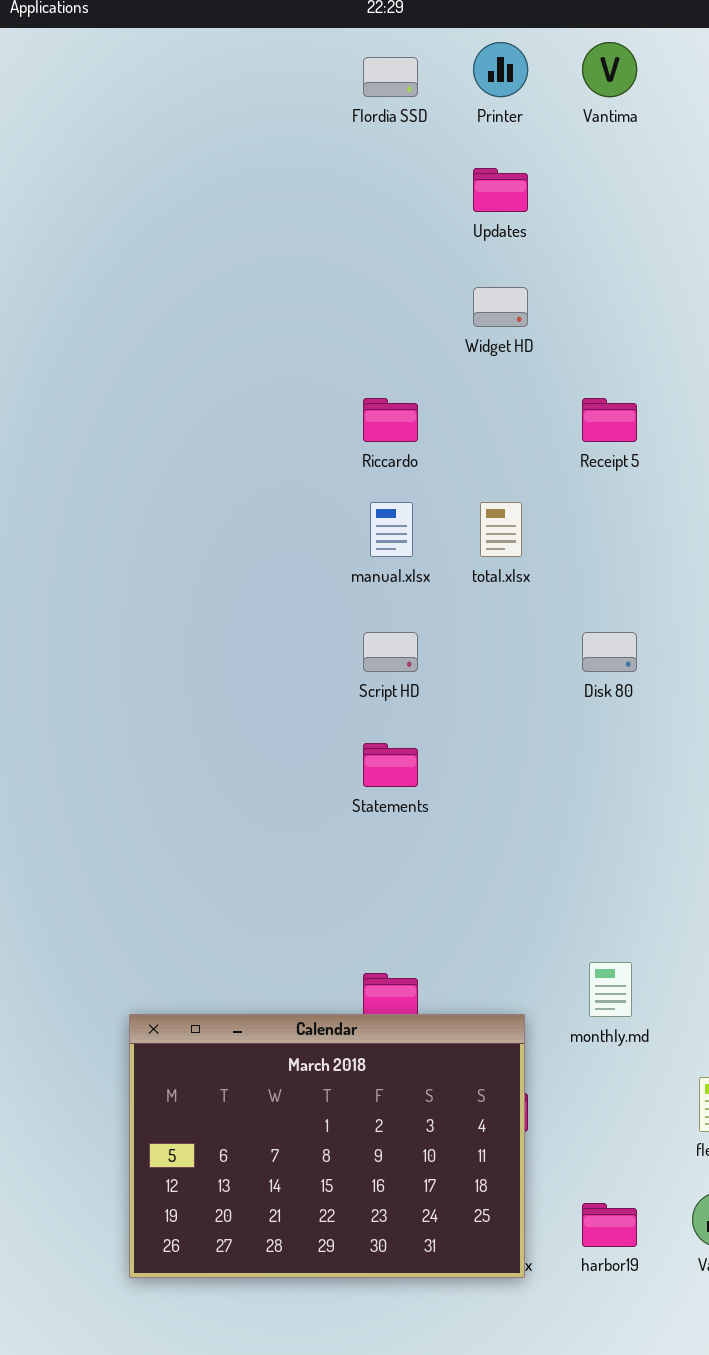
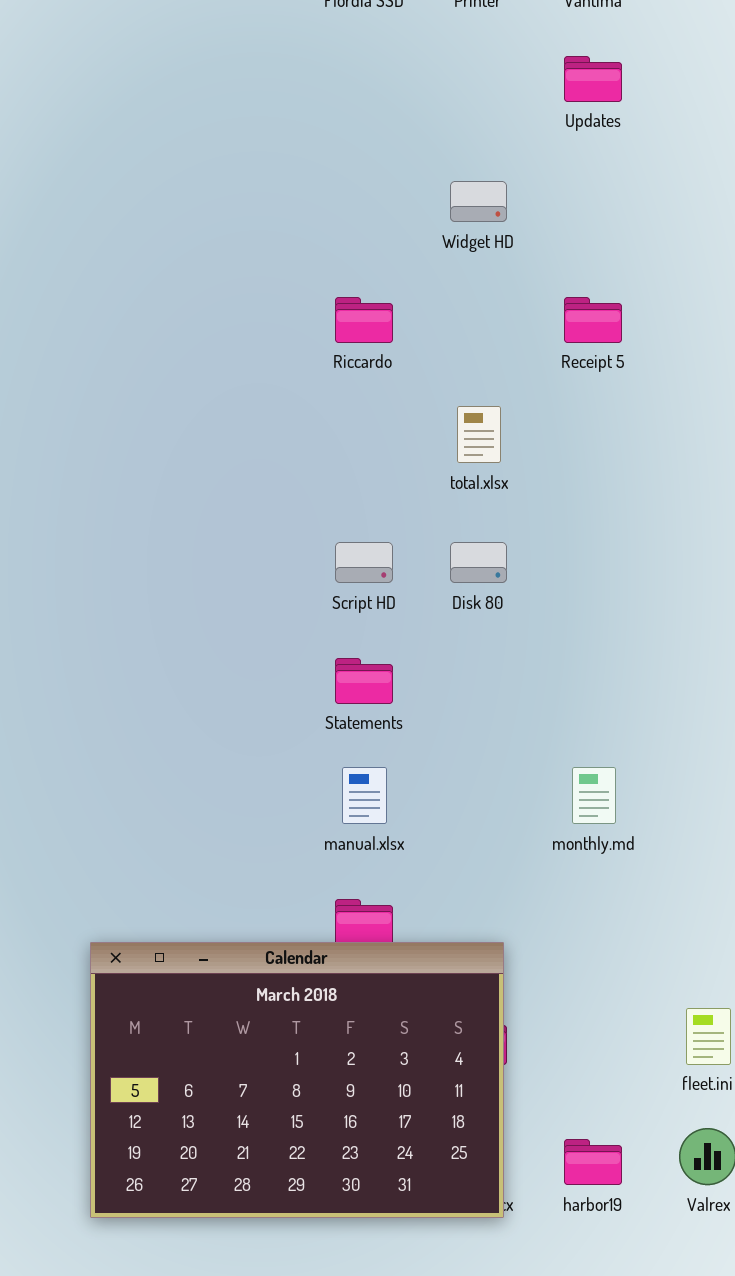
Updates: [473,168,528,212] -> [564,56,622,102], moved
manual.xlsx: [370,502,413,557] -> [342,767,387,824], moved
Disk 80: [582,632,637,672] -> [450,542,507,583], moved
monthly.md: [589,962,632,1017] -> [572,767,616,824], moved

